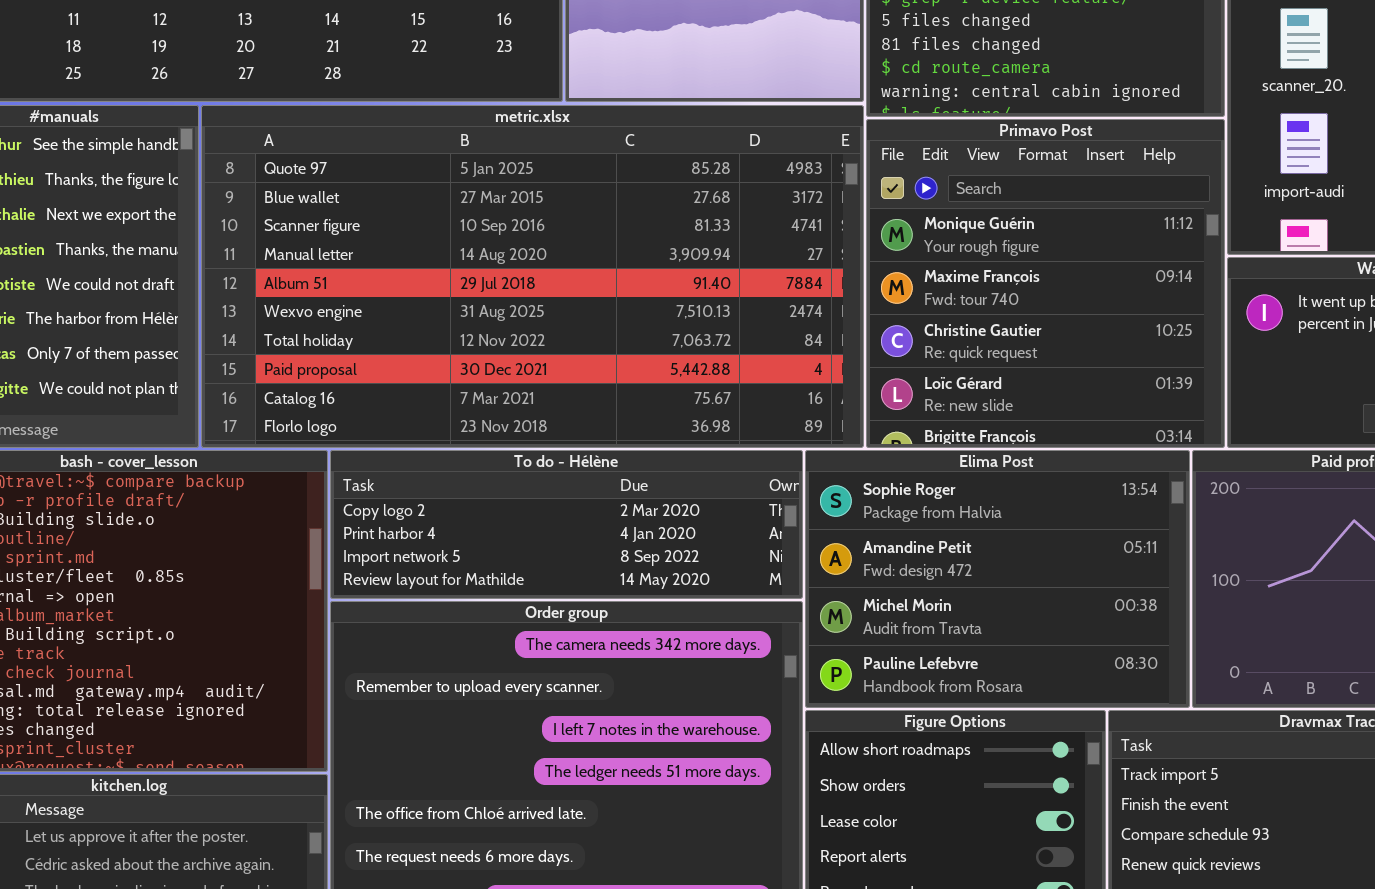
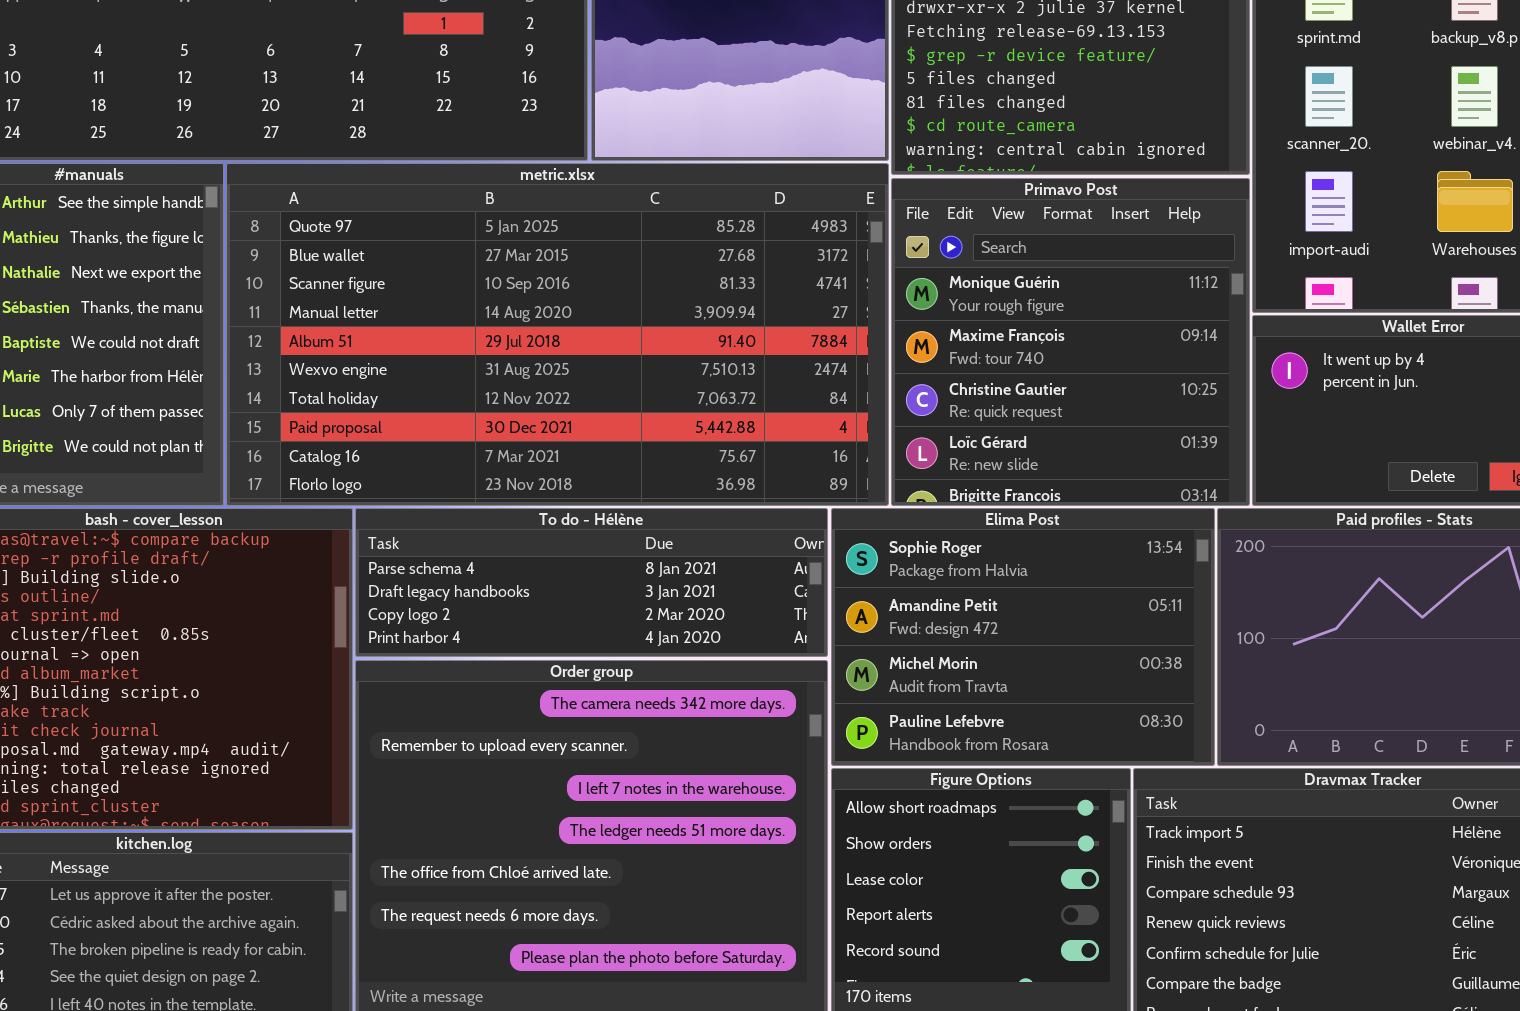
To do - Hélène: [330,450,803,599] -> [355,508,828,657], scrolled up 2 rows

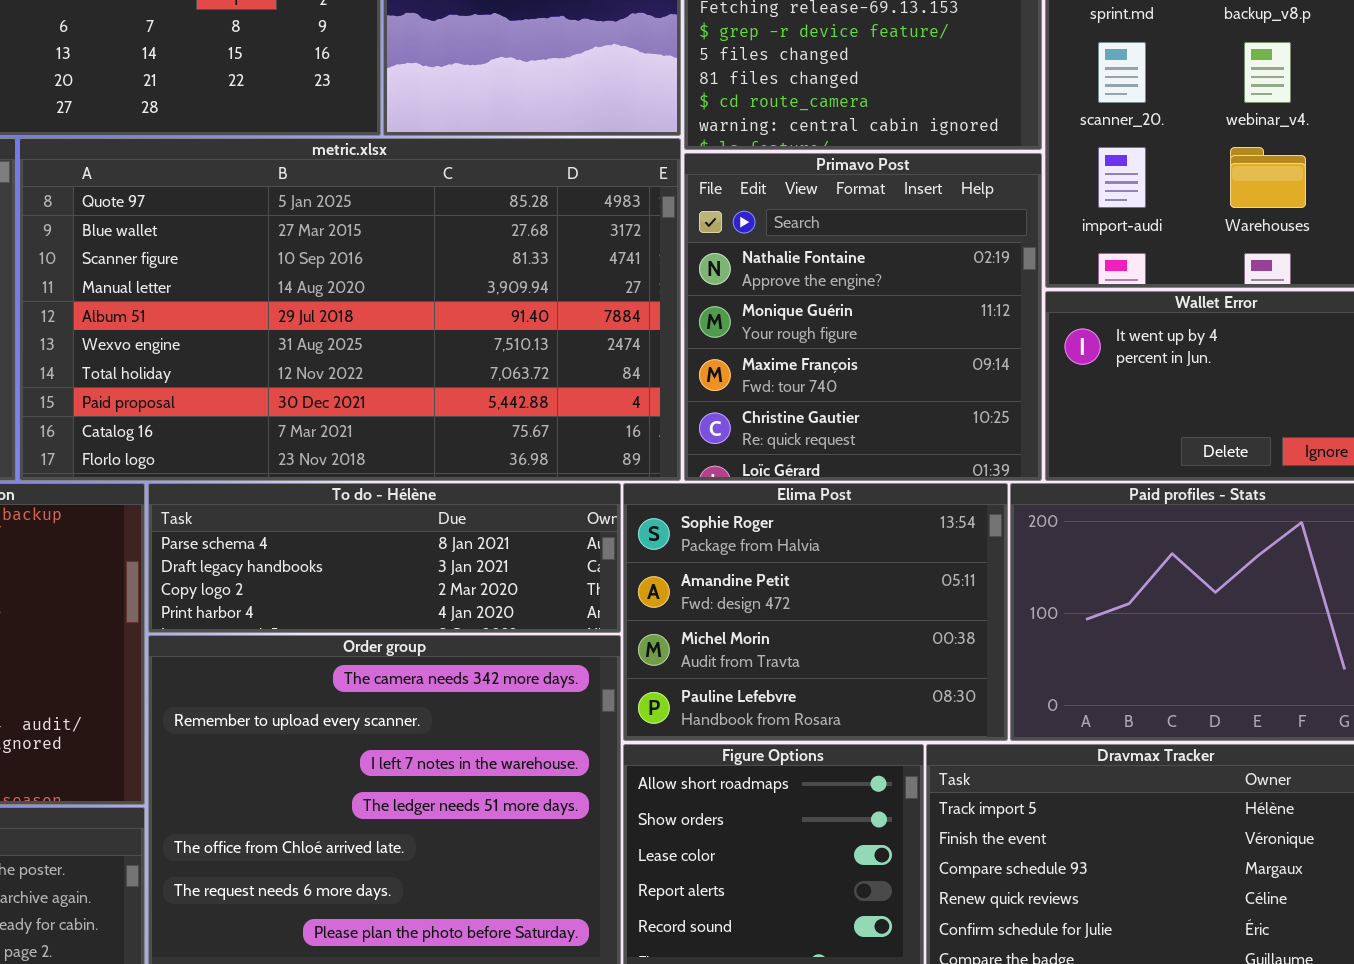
Primavo Post: [891,178,1250,506] -> [684,153,1042,481], scrolled up 1 row

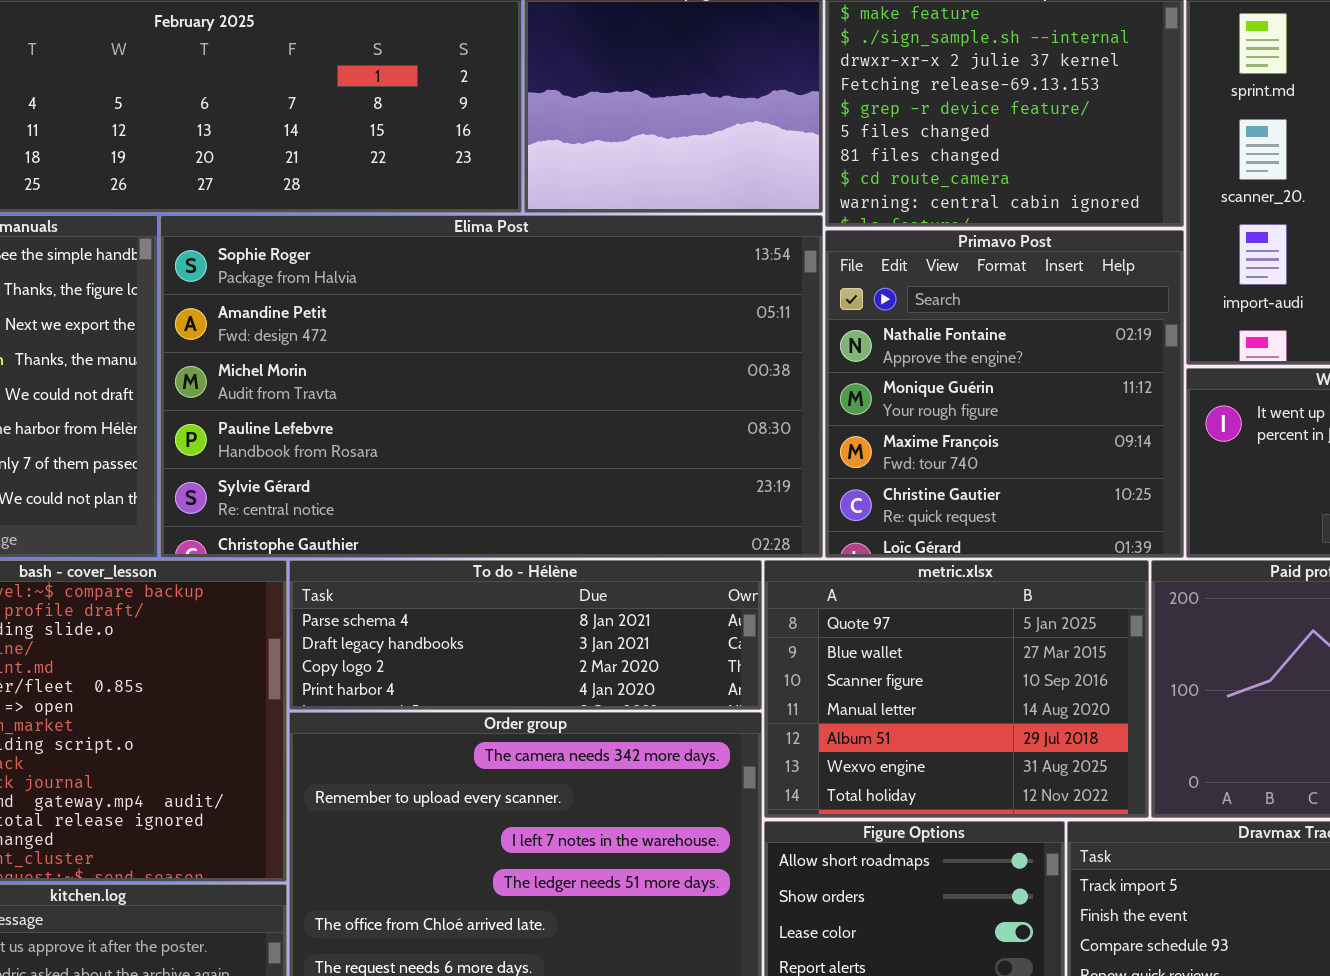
metric.xlsx: [19,138,681,481] -> [764,560,1149,818], moved, resized
Elima Post: [623,483,1008,741] -> [160,215,823,558], moved, resized

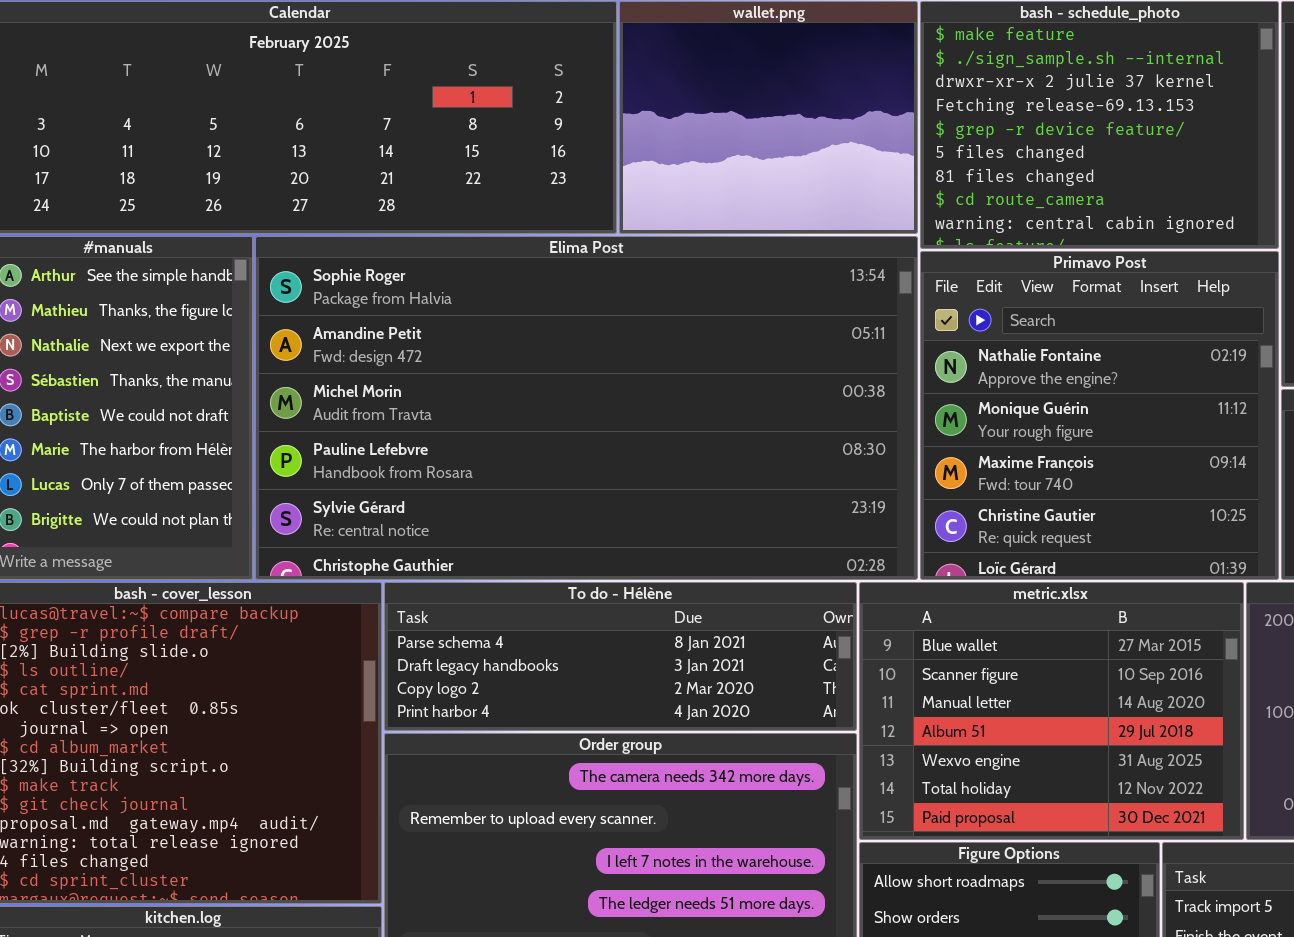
metric.xlsx: [764,560,1149,818] -> [859,582,1244,840], scrolled down 1 row

